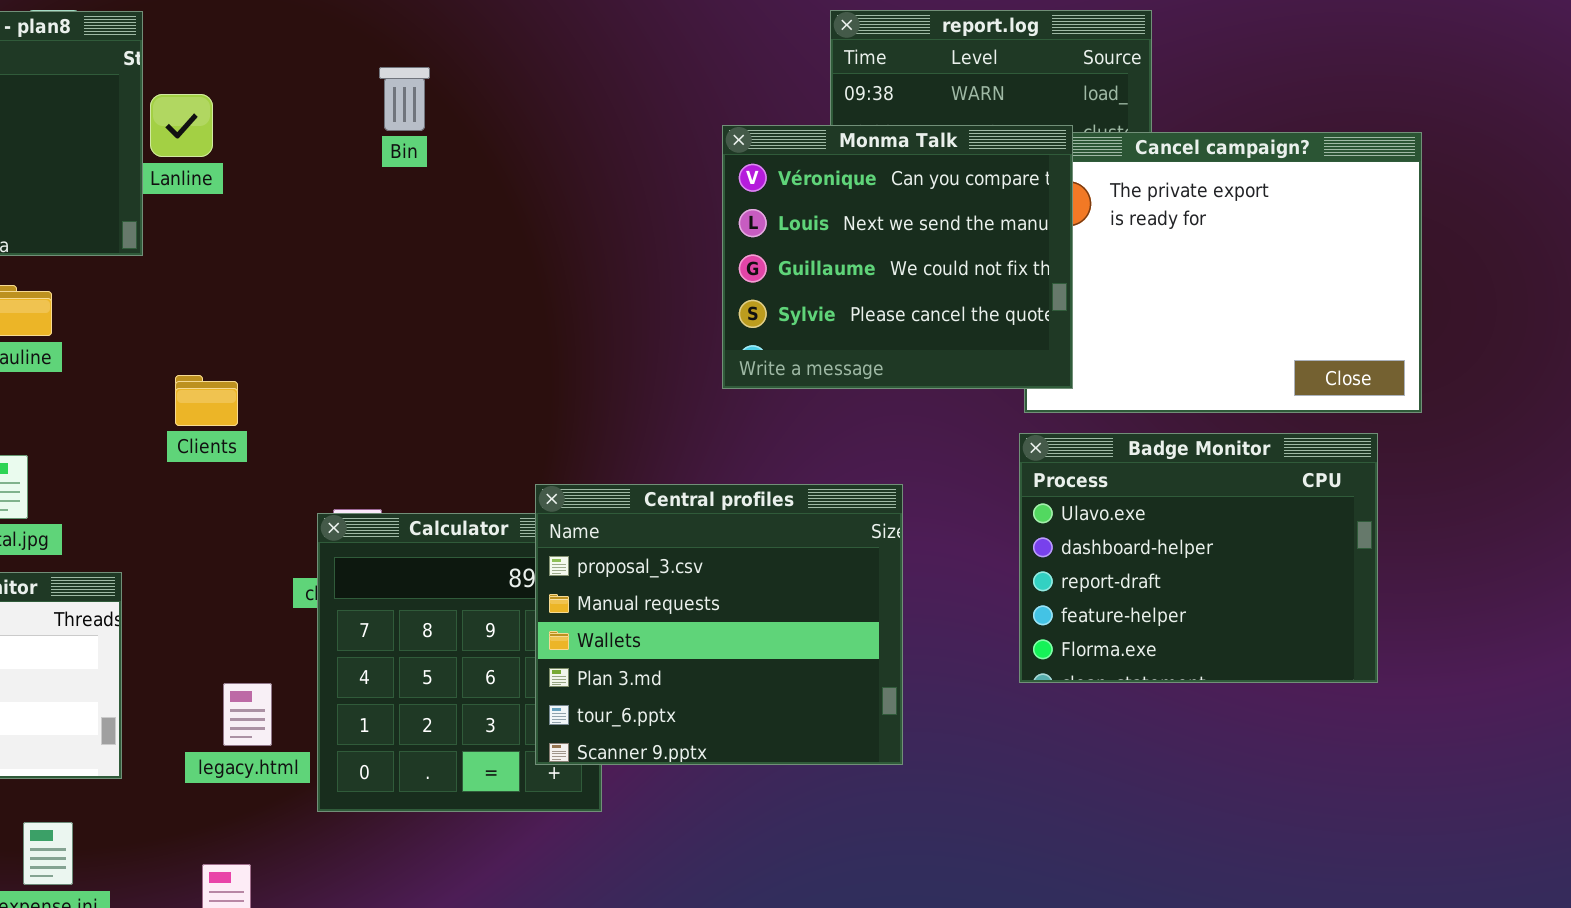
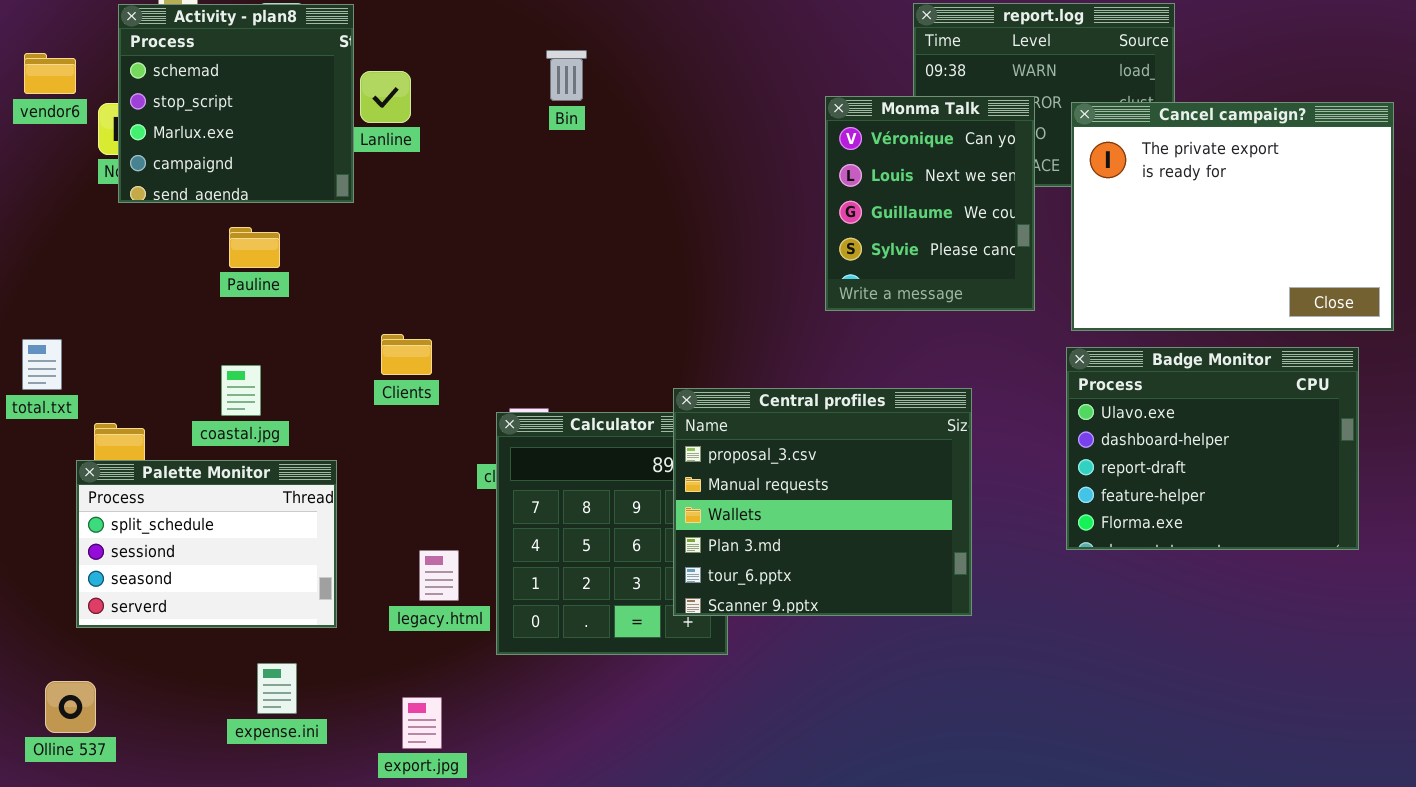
Monma Talk: [722,125,1073,389] -> [825,96,1035,311], resized
Clients: [175,375,238,426] -> [381,334,432,375], moved

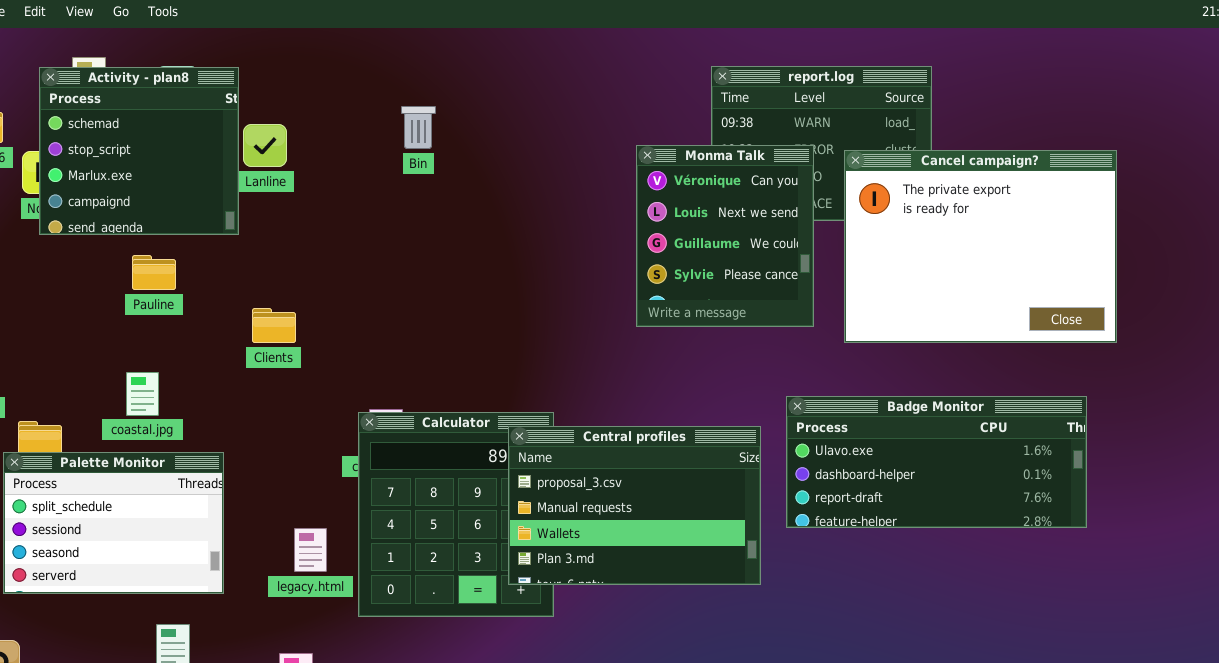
Clients: [381,334,432,375] -> [252,308,296,343], moved
Badge Monitor: [1066,347,1359,550] -> [786,396,1087,528], resized
Central profiles: [673,388,972,616] -> [508,426,761,585], resized

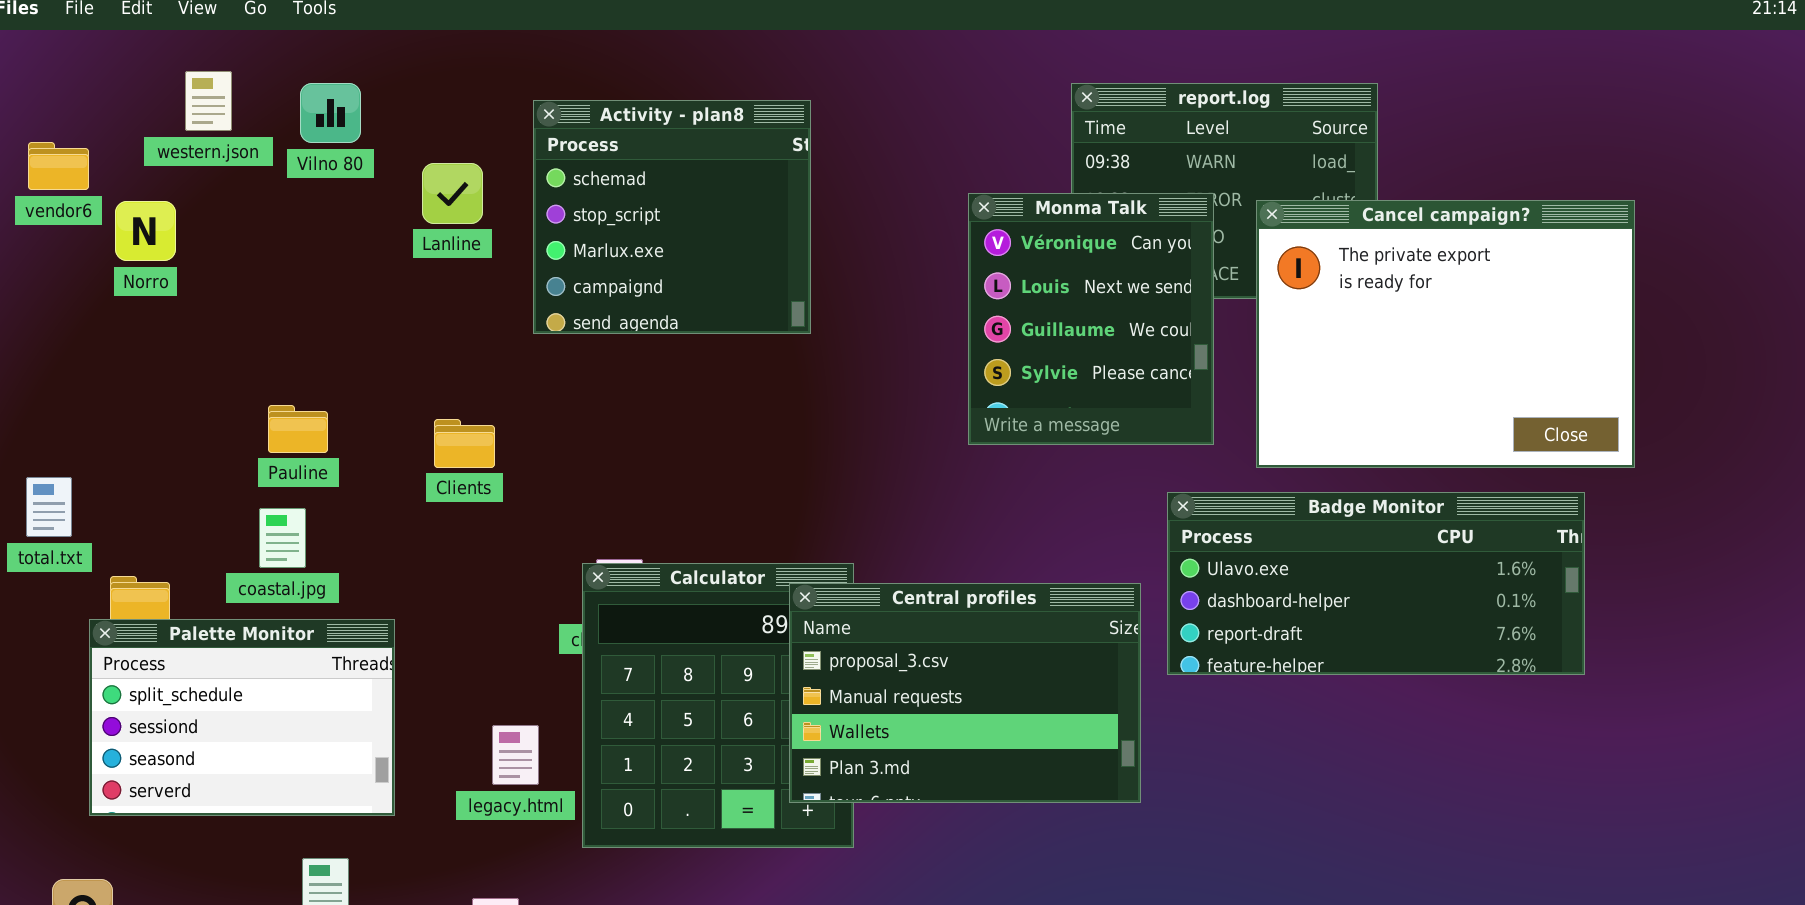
Activity - plan8: [39,67,239,235] -> [533,100,811,334], moved
Pauline: [132,255,176,290] -> [268,405,328,453], moved
Badge Monitor: [786,396,1087,528] -> [1167,492,1585,675], moved

